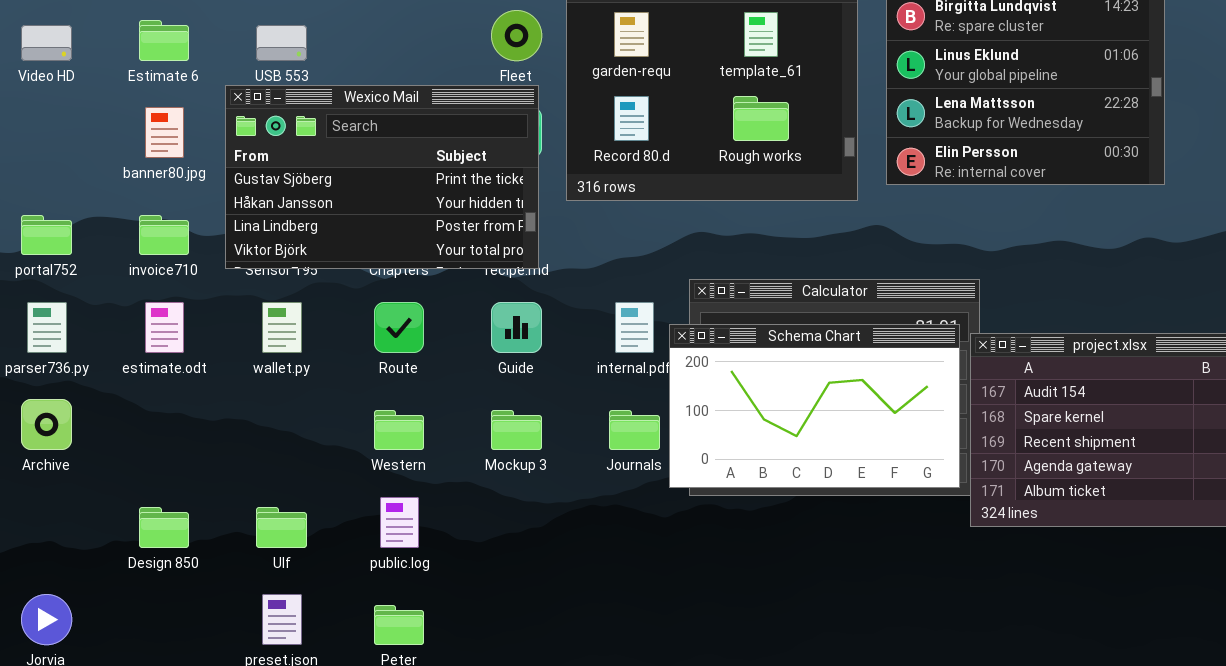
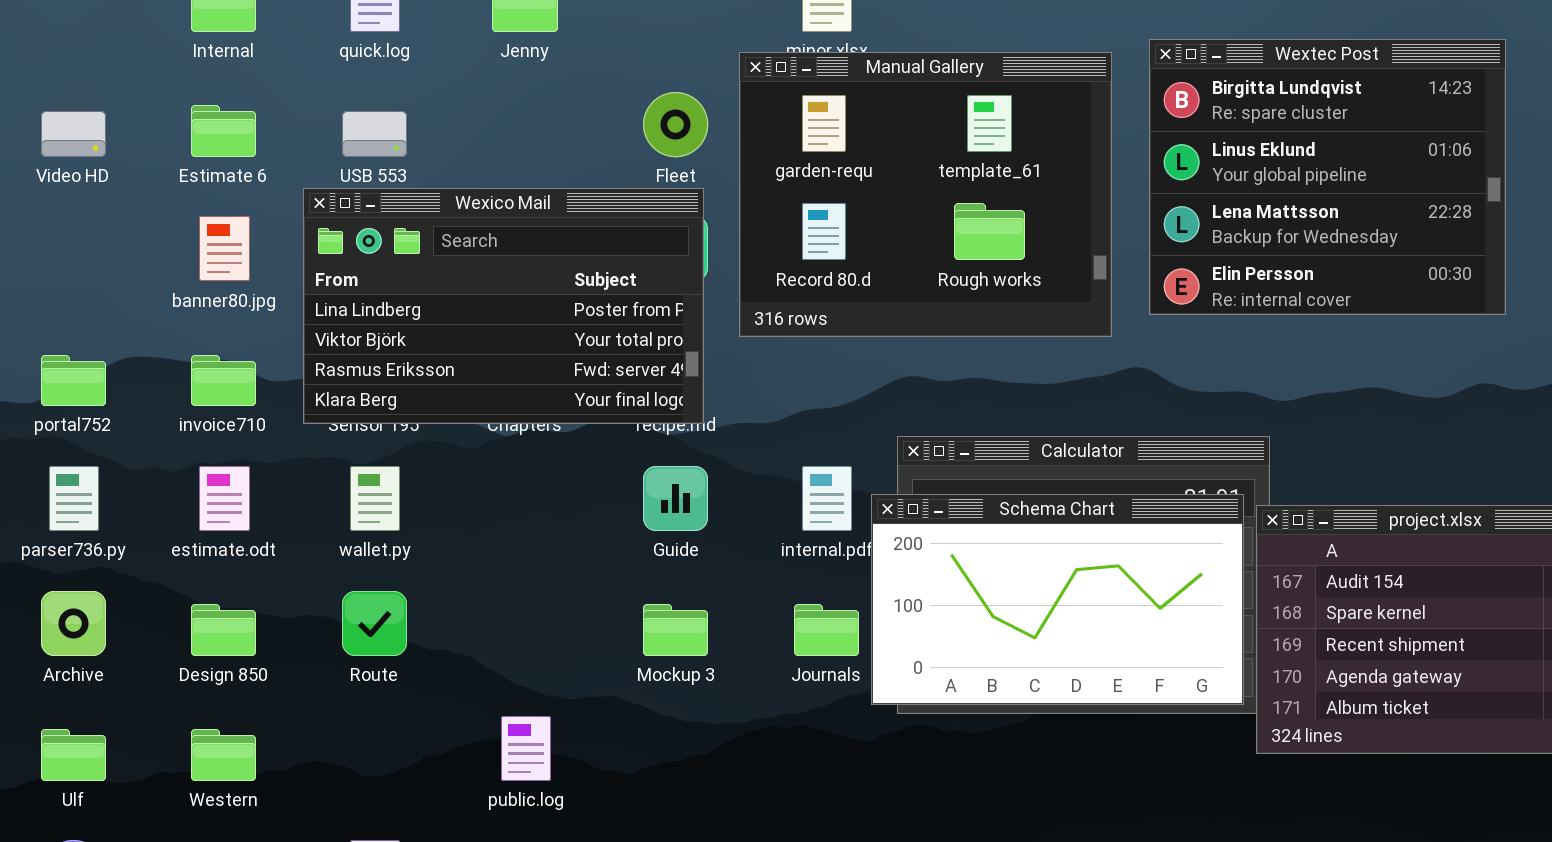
Wexico Mail: [225,85,539,269] -> [303,188,704,424], scrolled down 2 rows
Route: [374,302,424,353] -> [342,591,407,656], moved
Western: [374,410,424,450] -> [191,729,256,781], moved
Design 850: [139,507,189,548] -> [191,604,256,656], moved
Ulf: [256,507,307,548] -> [41,729,106,781], moved

